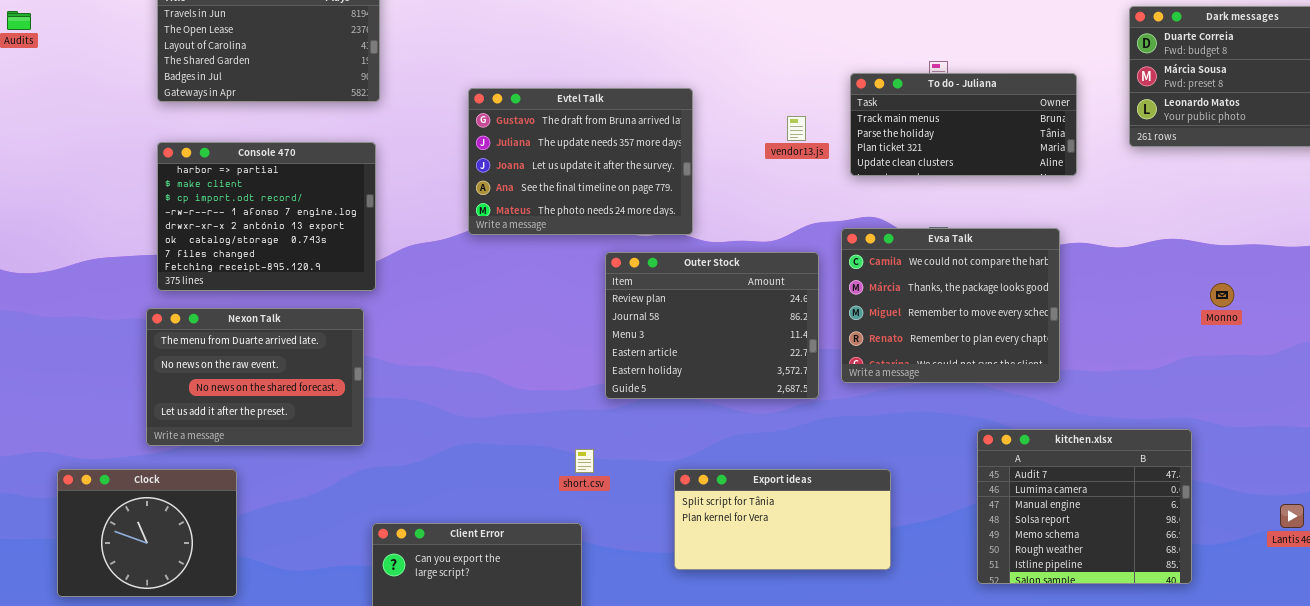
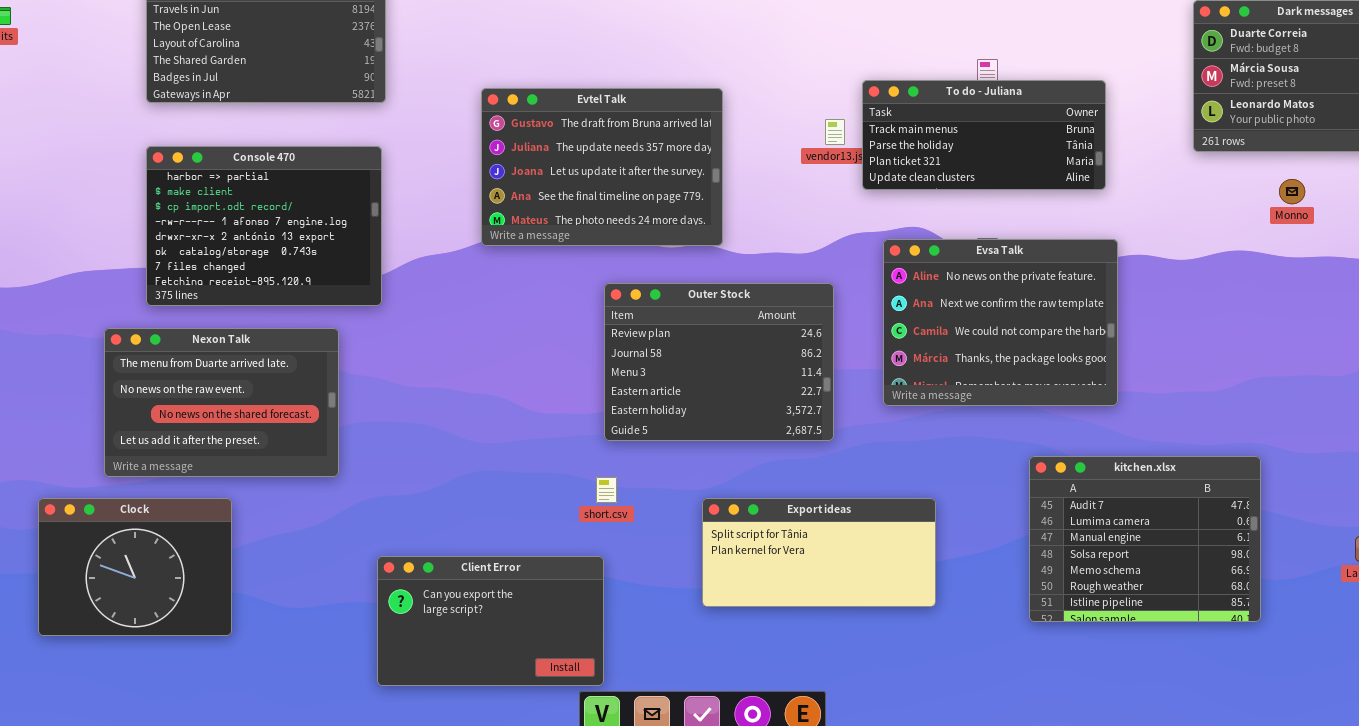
To do - Juliana: [850,73,1077,176] -> [862,80,1106,190], moved
Evsa Talk: [841,228,1060,383] -> [883,239,1118,406], scrolled up 2 rows
Outer Stock: [605,252,819,399] -> [604,283,834,441], moved
Monno: [1210,283,1234,307] -> [1279,179,1305,204], moved
Nexon Talk: [146,308,364,446] -> [104,328,339,477], moved

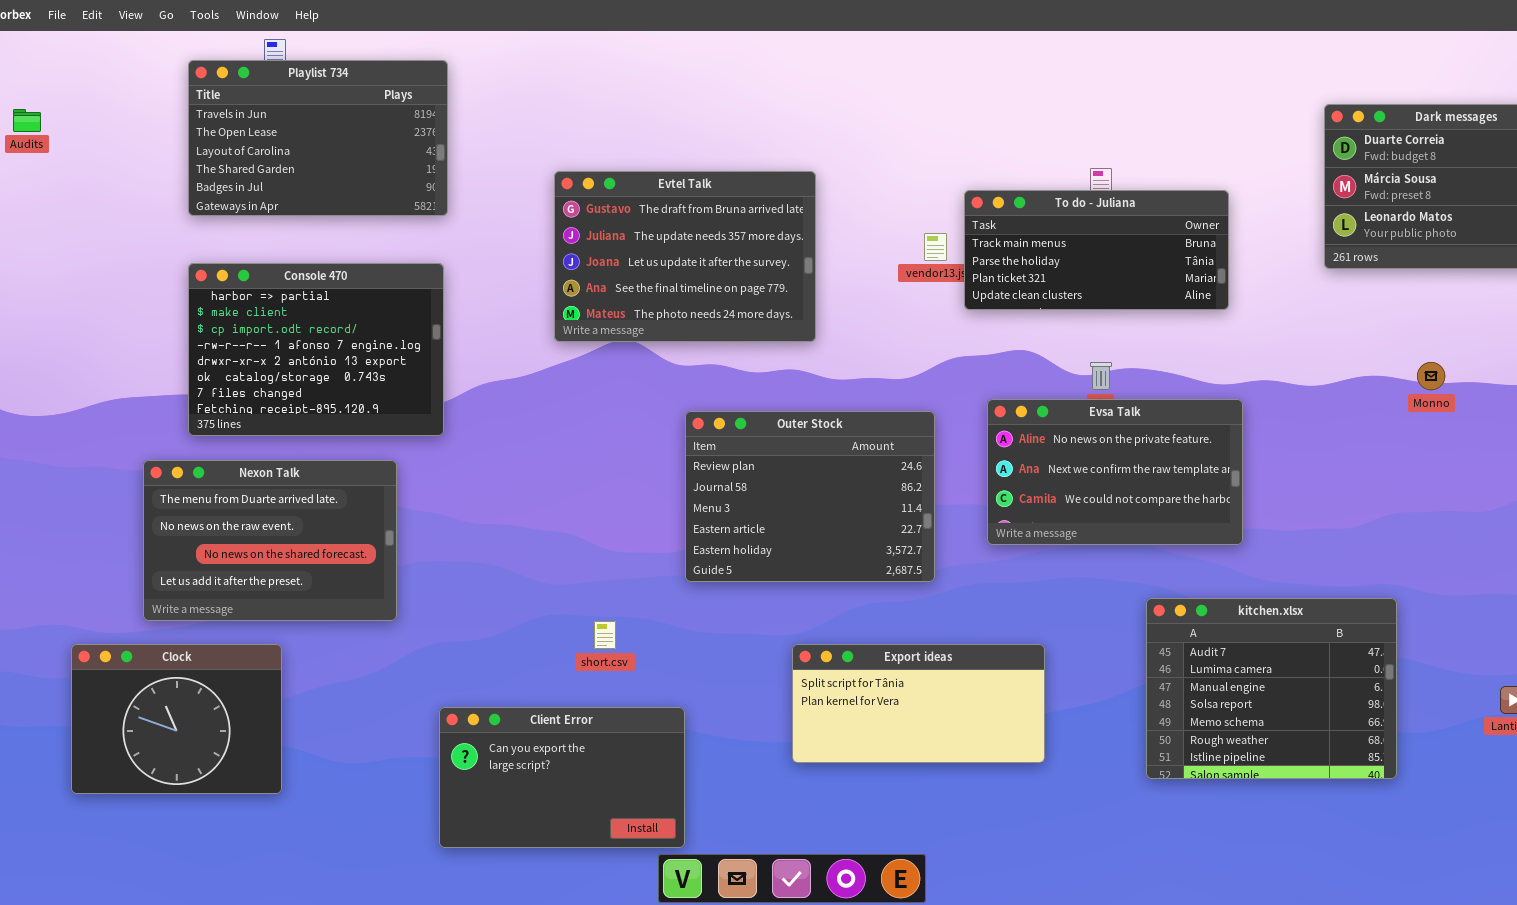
Evtel Talk: [481,88,723,246] -> [554,171,816,342], moved
Monno: [1279,179,1305,204] -> [1417,362,1445,390], moved
Evsa Talk: [883,239,1118,406] -> [987,399,1243,545], resized
short.csv: [596,477,617,503] -> [594,621,616,649], moved

